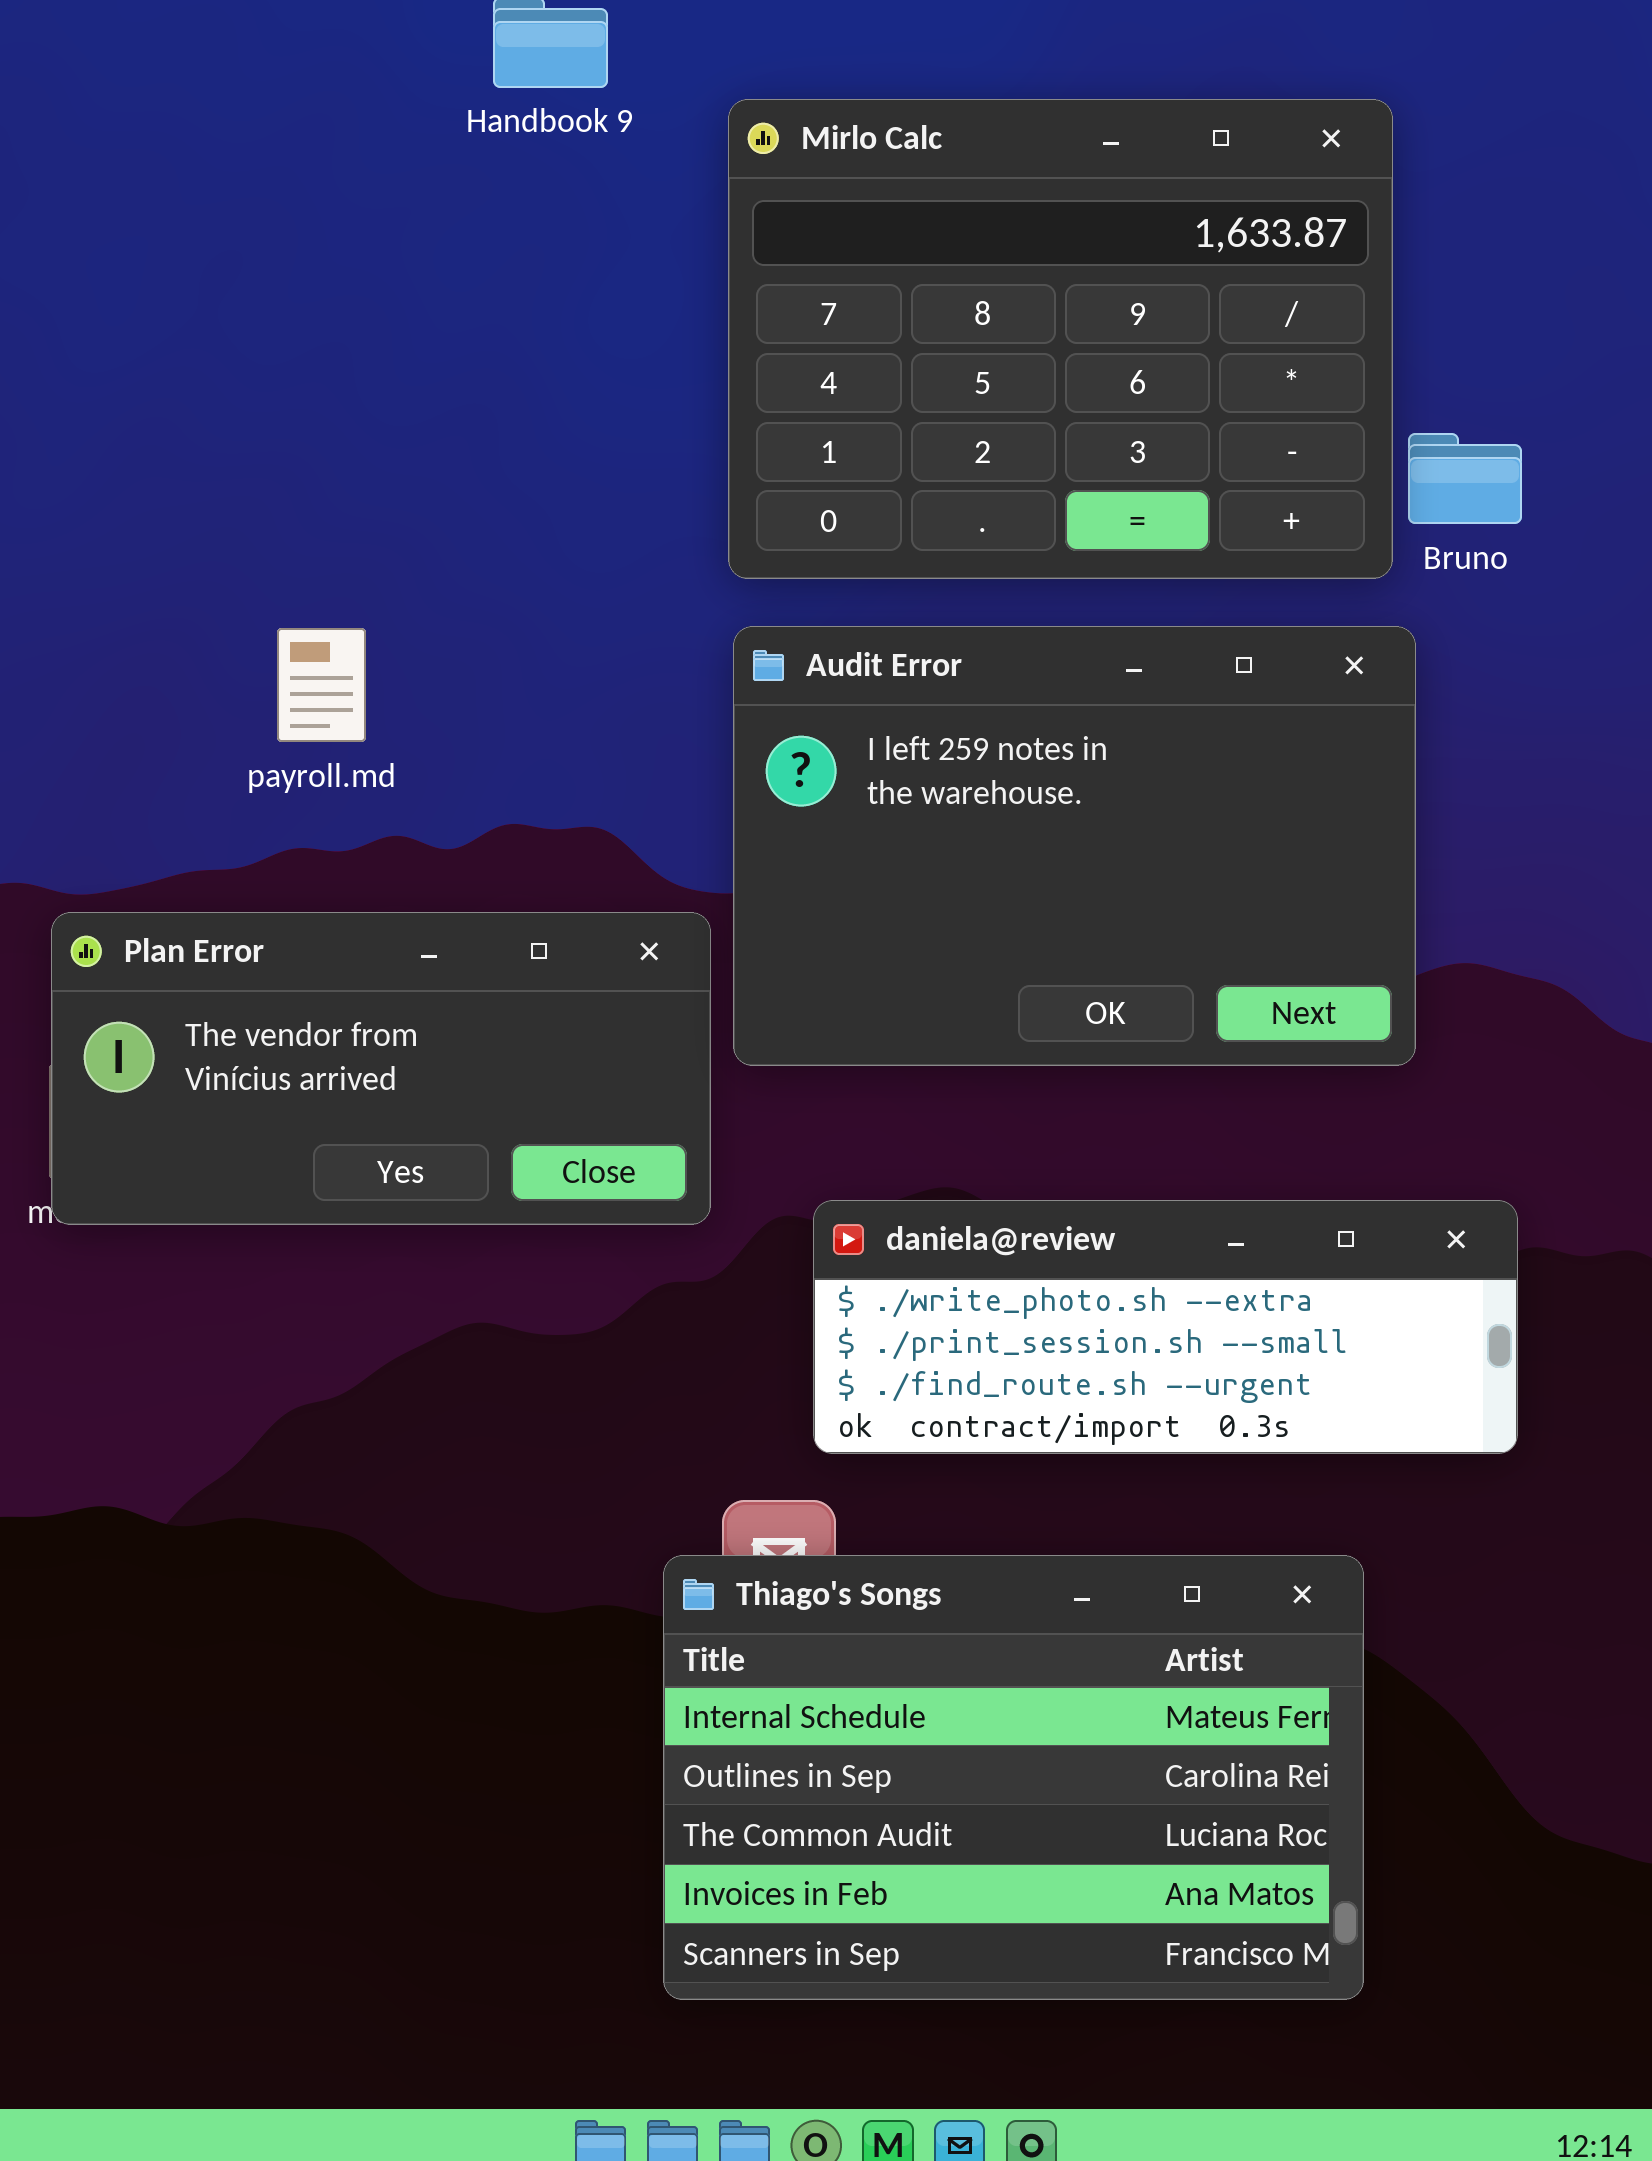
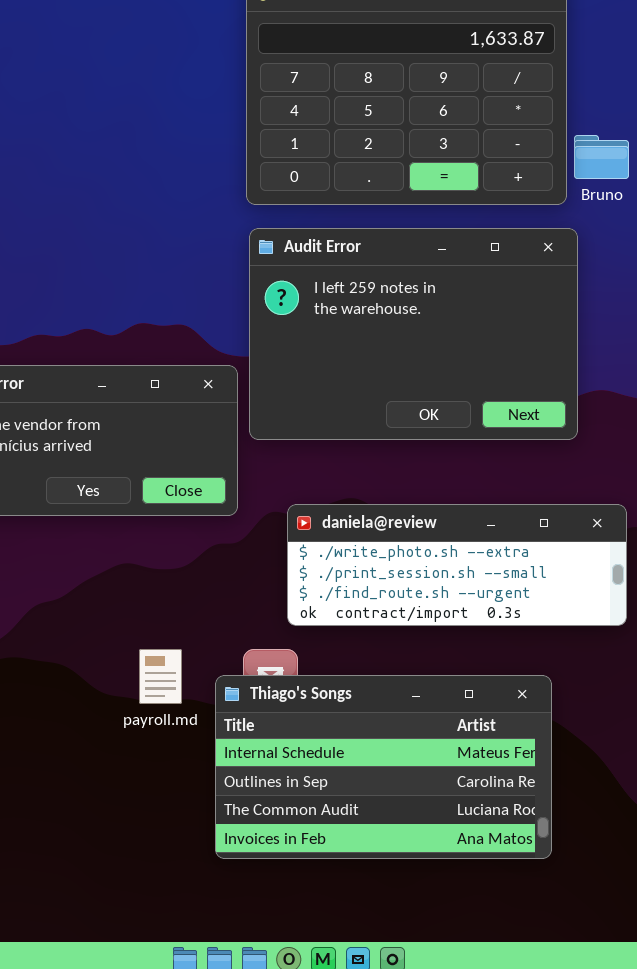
payroll.md: [277,628,366,742] -> [139,649,182,704], moved
Thiago's Songs: [663,1555,1364,2000] -> [215,675,552,859], resized

